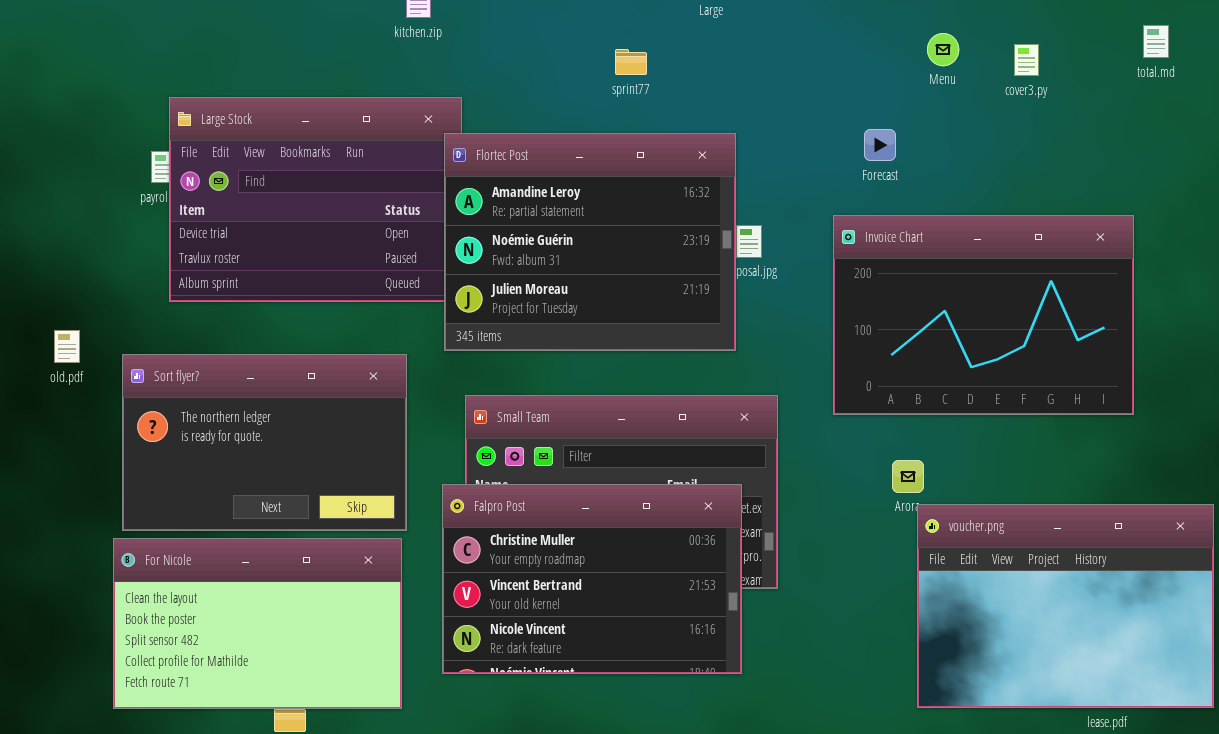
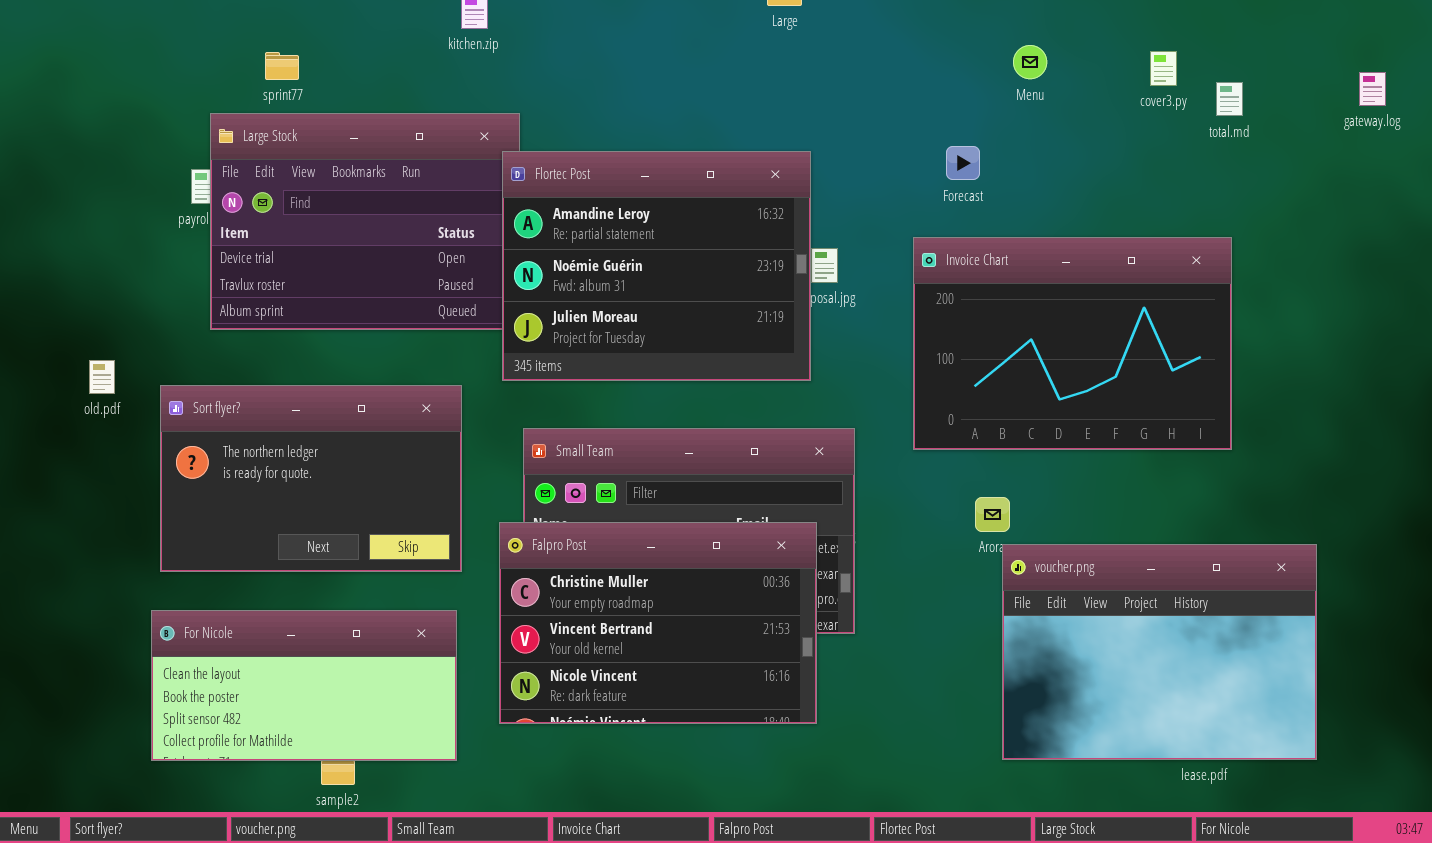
total.md: [1143,25,1169,58] -> [1216,82,1243,116], moved
cover3.py: [1014,44,1039,76] -> [1150,51,1177,86], moved
sprint77: [615,49,647,75] -> [265,52,299,80], moved
For Nicole: [113,538,402,709] -> [151,610,457,761], resized

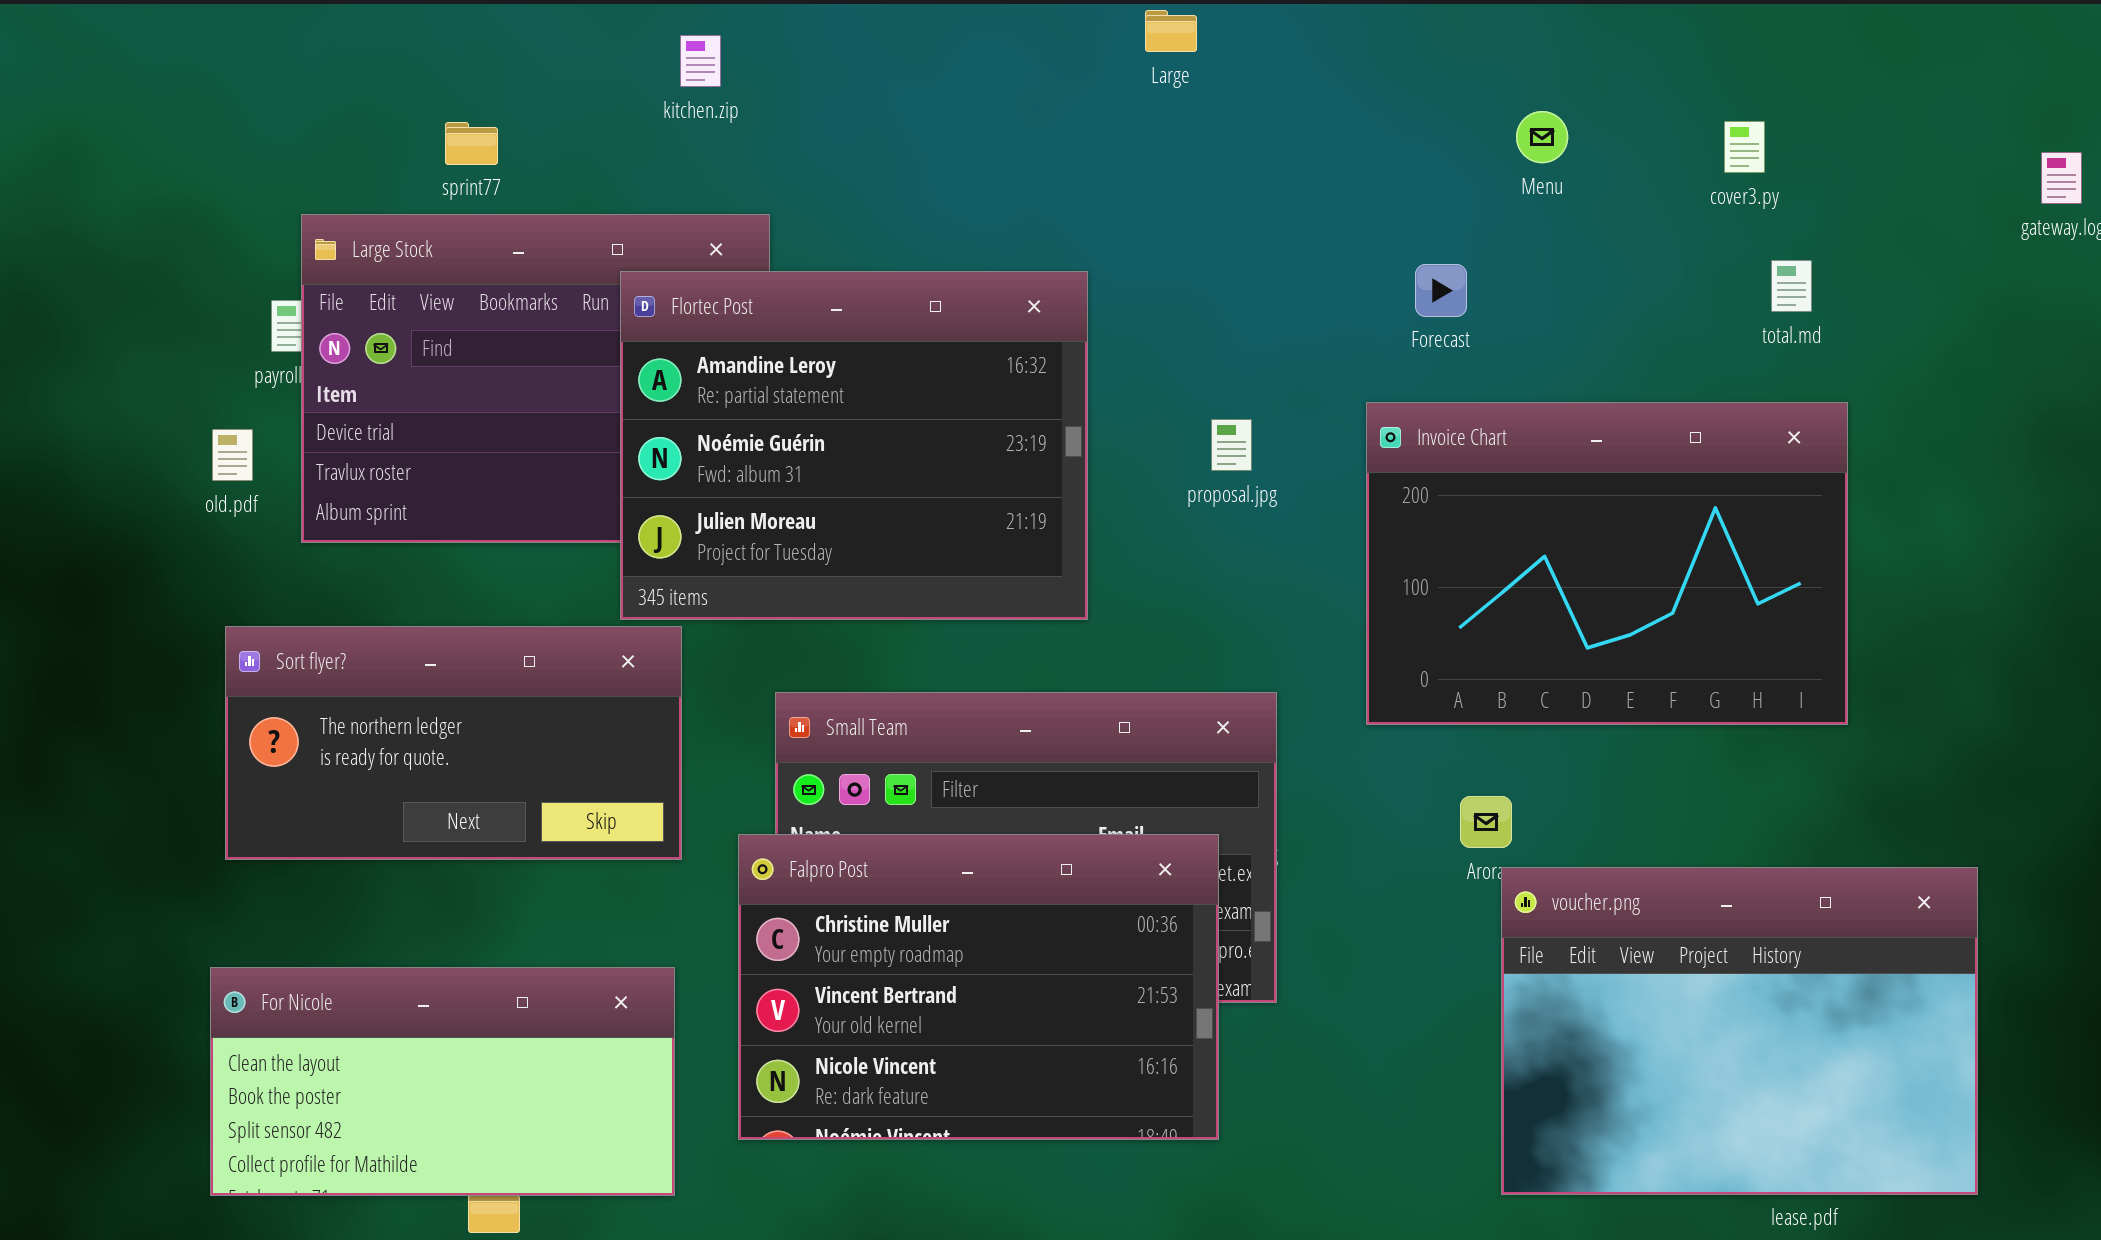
sprint77: [265,52,299,80] -> [445,122,498,165], moved
total.md: [1216,82,1243,116] -> [1771,260,1812,312], moved
Flortec Post: [502,151,811,381] -> [620,271,1088,620], moved
old.pdf: [89,360,115,394] -> [212,429,253,481], moved
Sort flyer?: [160,385,462,572] -> [225,626,682,860], resized

